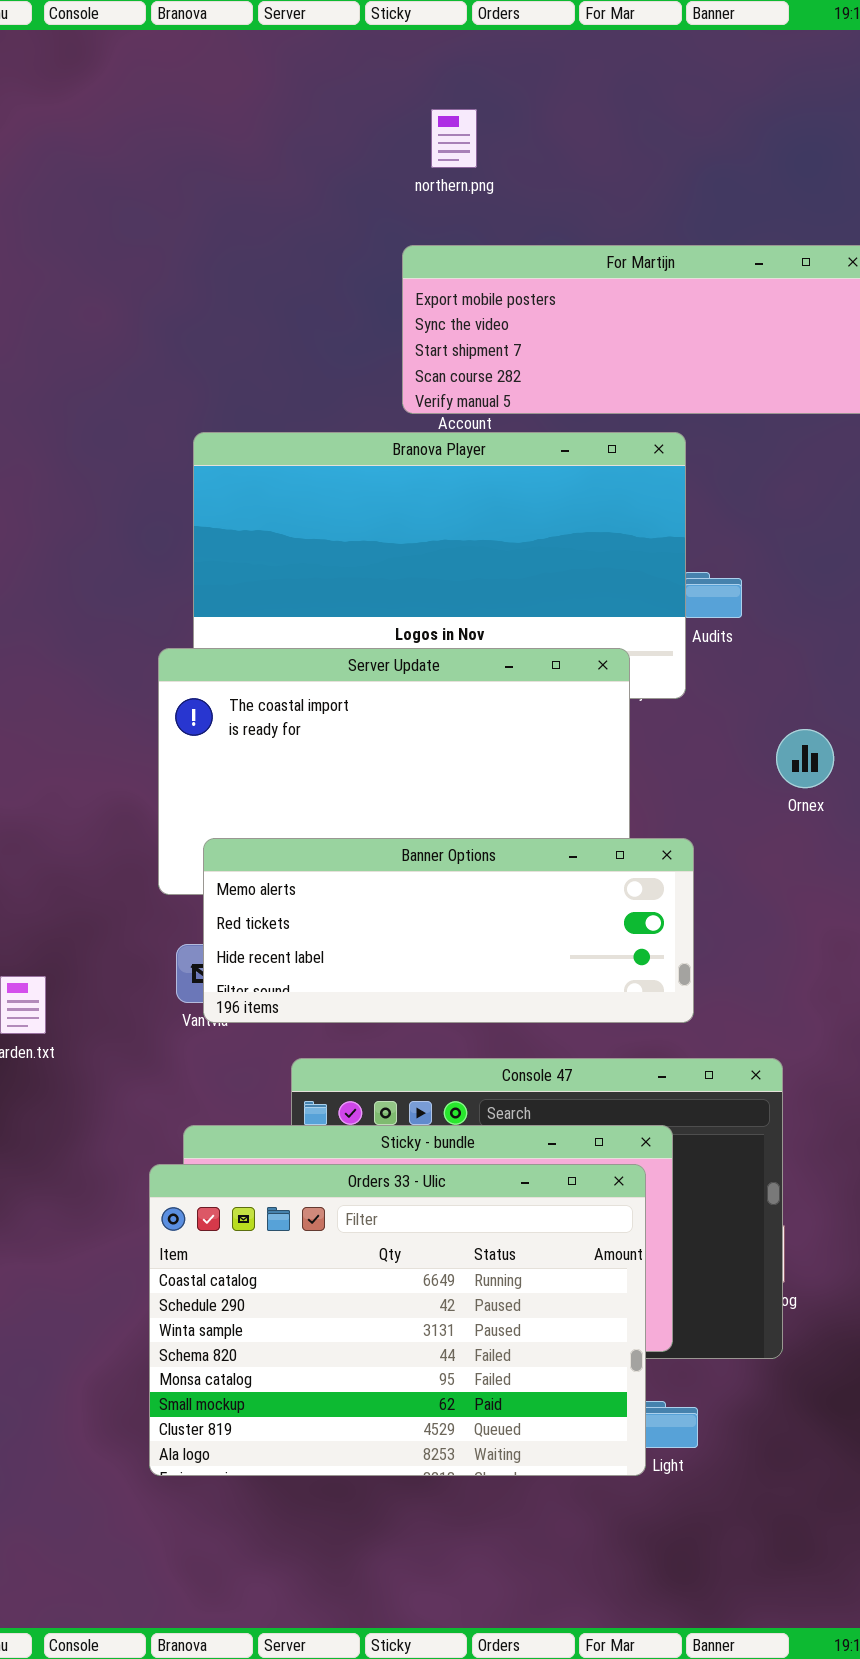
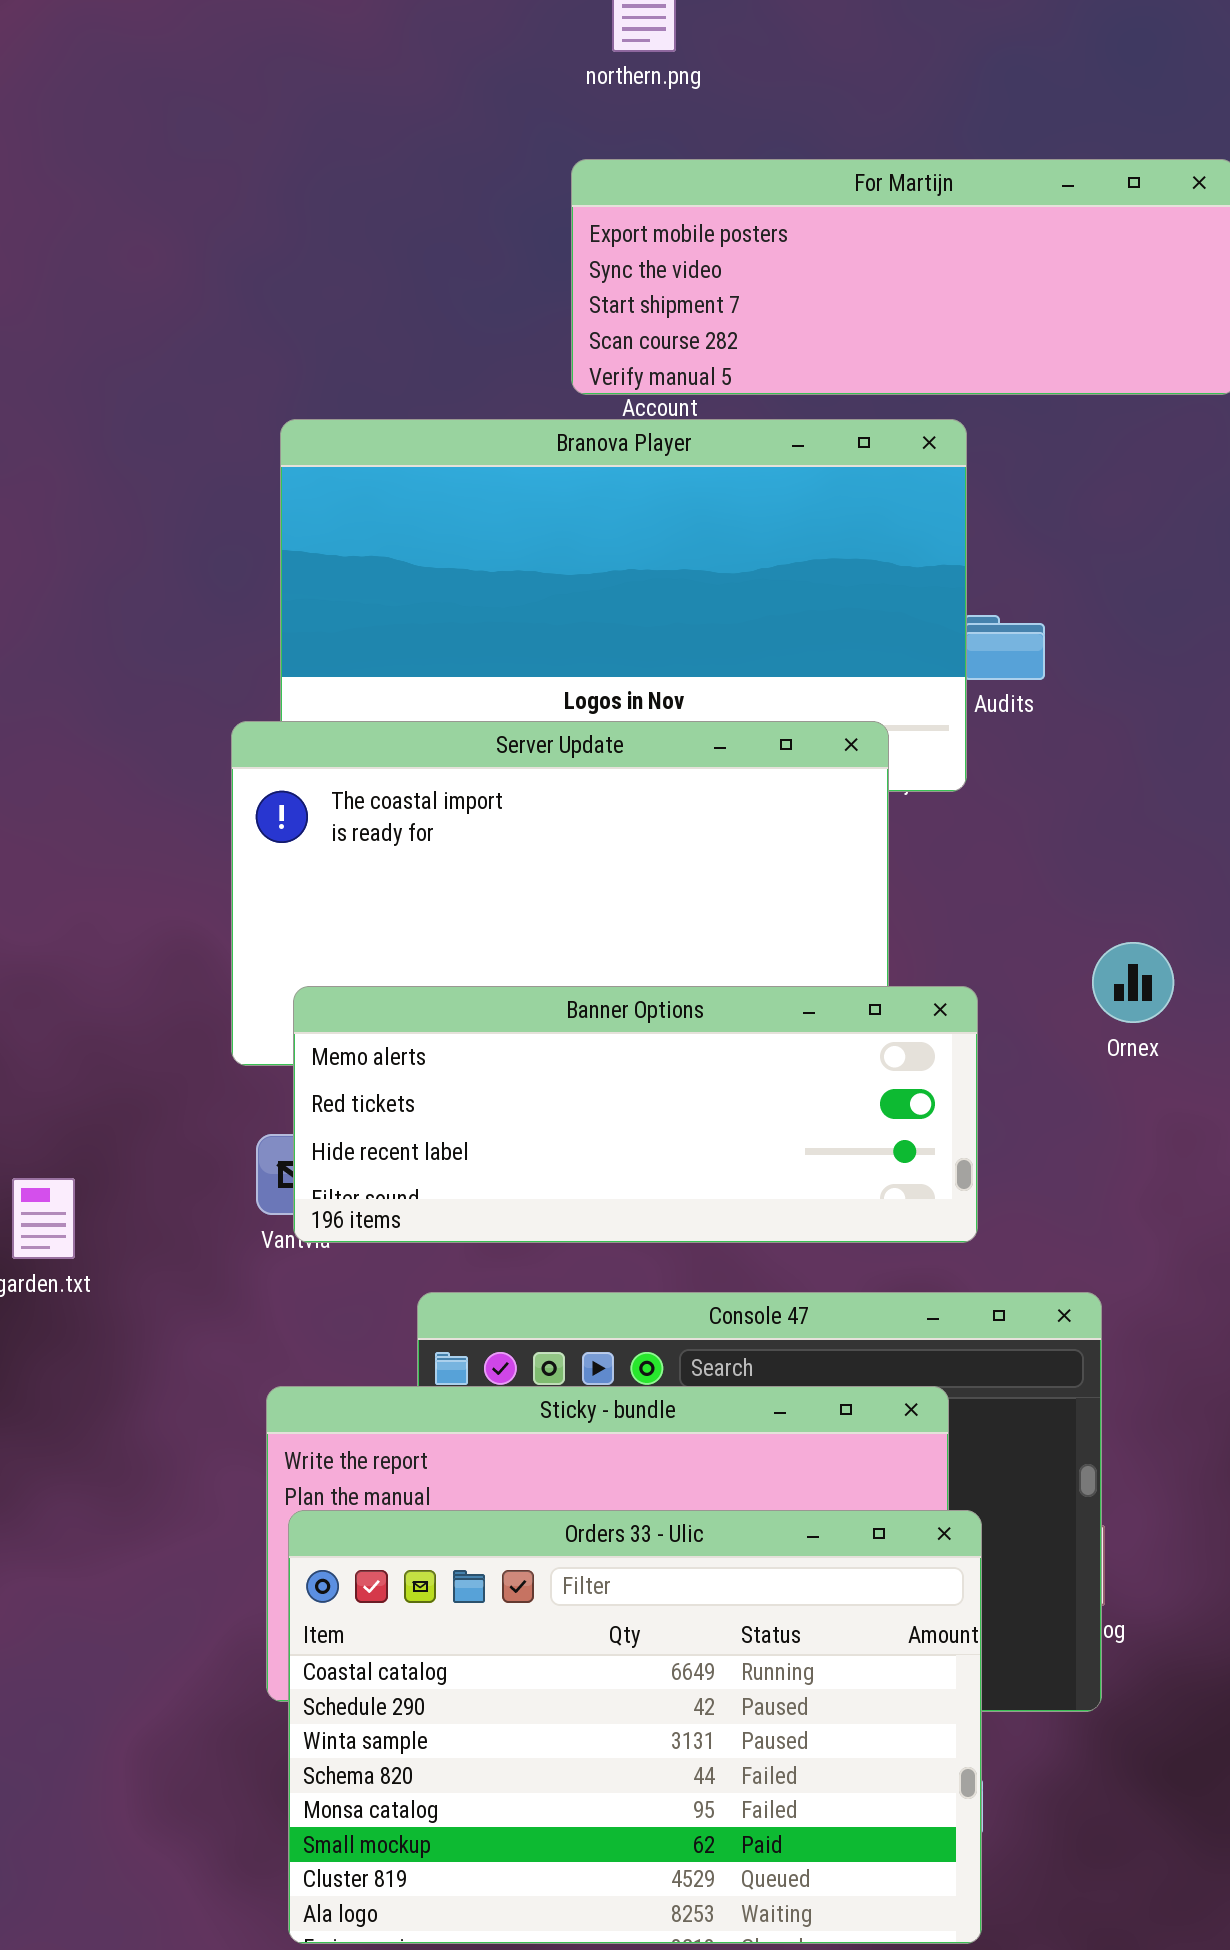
Ornex: [776,729,834,788] -> [1092,942,1174,1023], moved
Orders 33 - Ulic: [149,1164,646,1476] -> [288,1510,982,1944], moved

